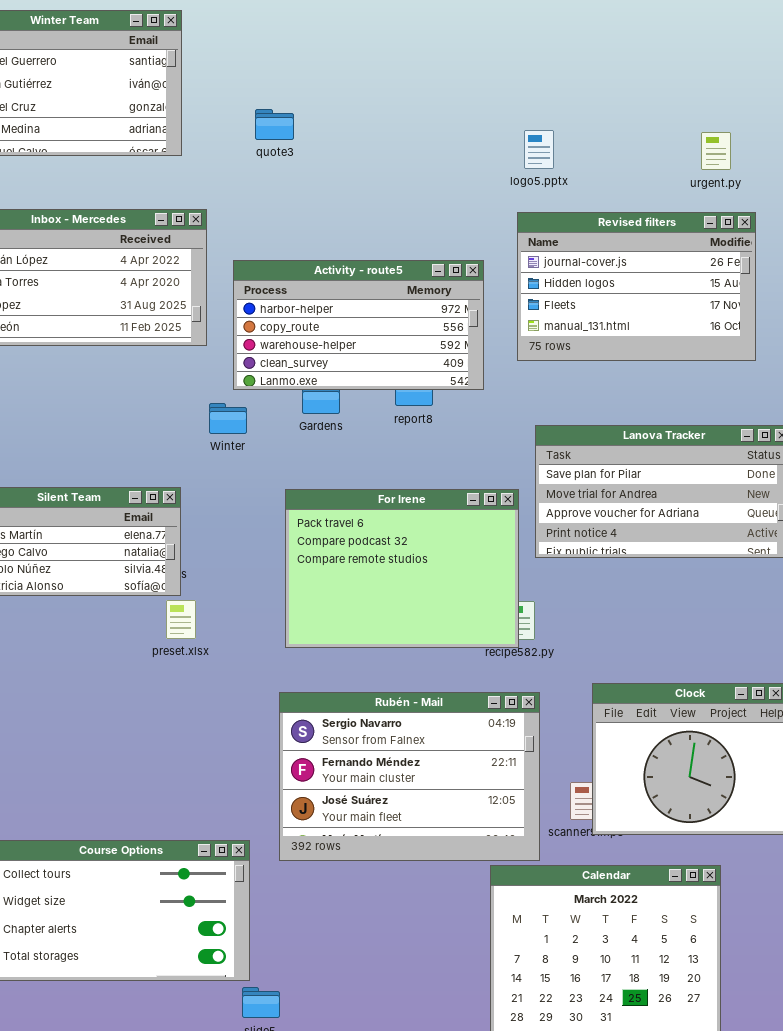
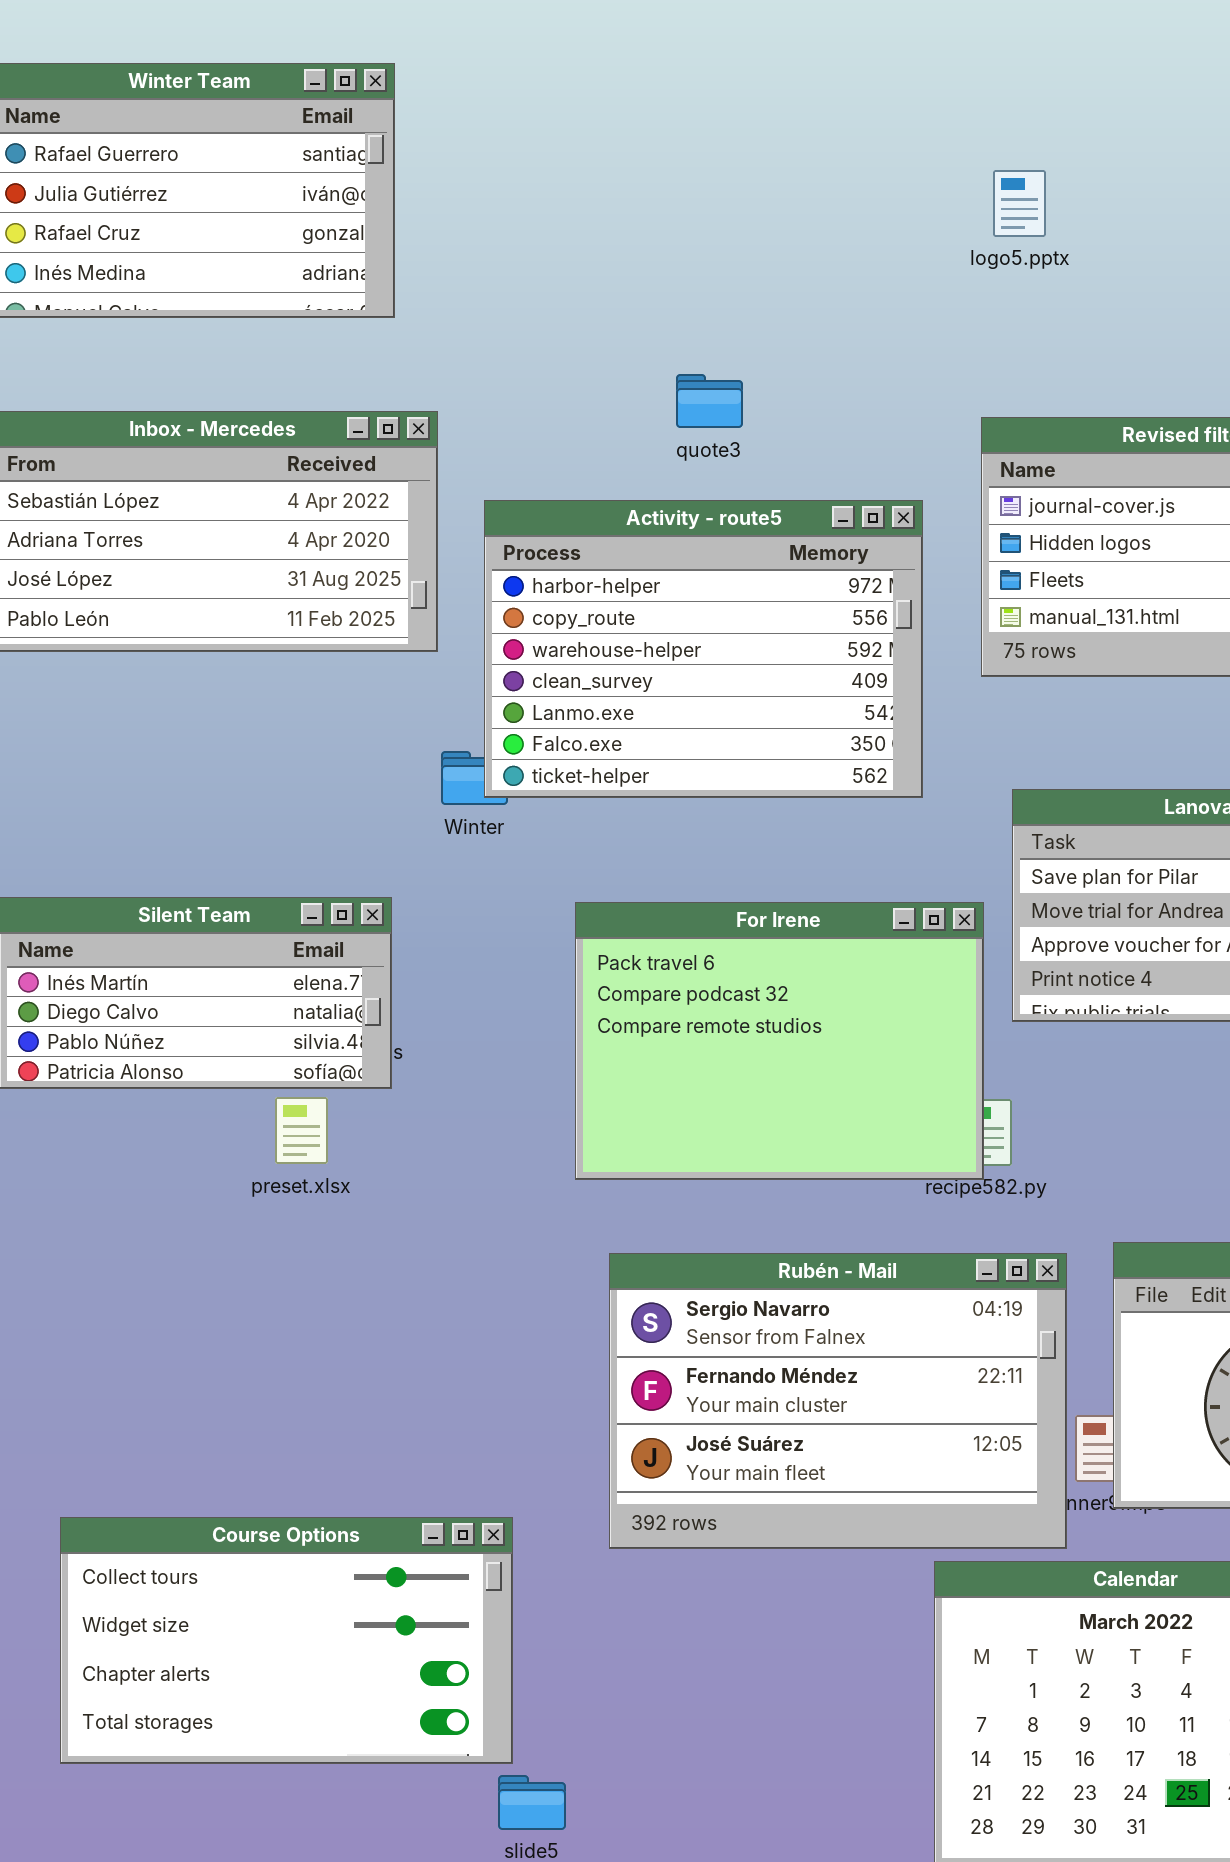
quote3: [255,109,294,140] -> [676,374,743,428], moved
logo5.pptx: [524,130,554,169] -> [993,170,1046,237], moved
Activity - route5: [233,260,484,390] -> [484,500,923,798], resized
preset.xlsx: [166,600,196,639] -> [275,1097,328,1164], moved
Rubén - Mail: [279,692,540,861] -> [609,1253,1067,1549], moved

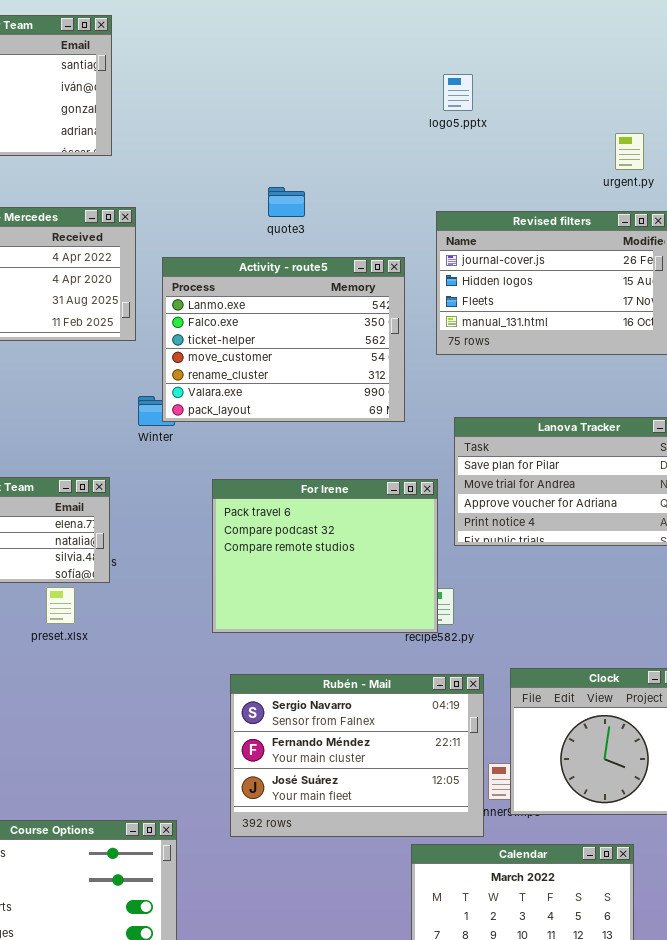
Activity - route5: [484,500,923,798] -> [162,257,405,422], scrolled down 4 rows

